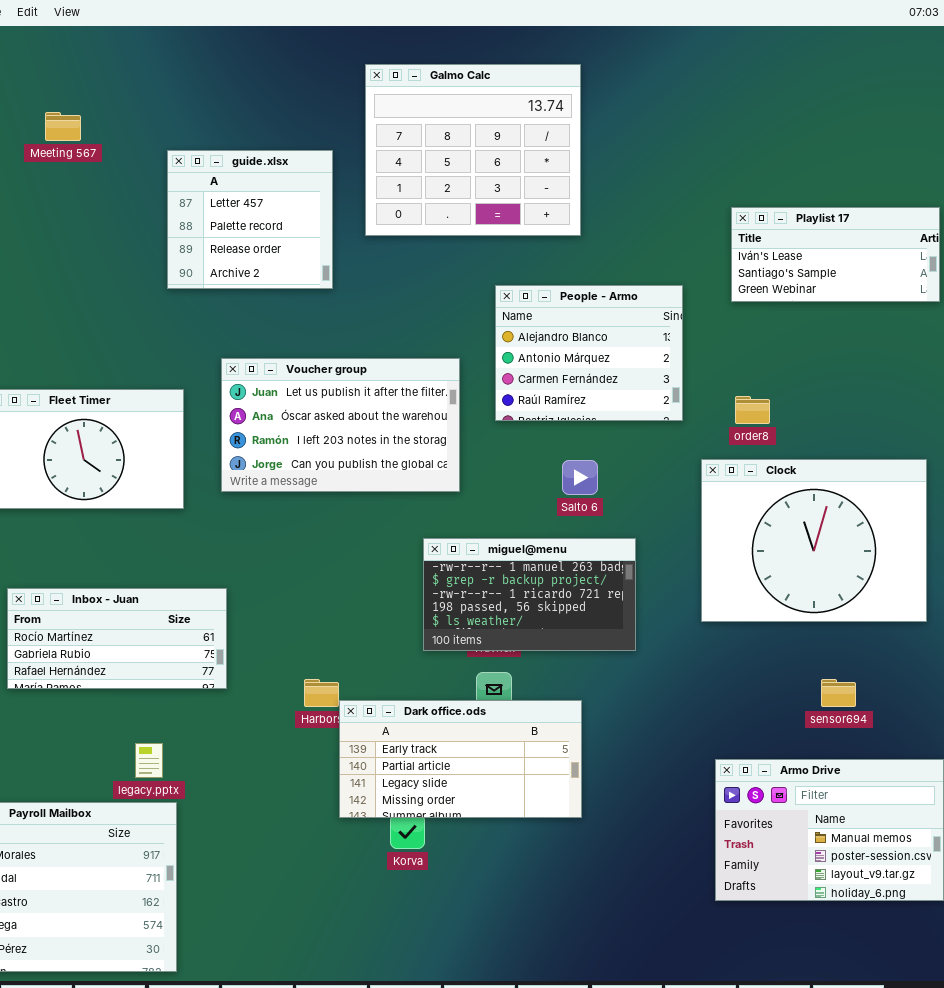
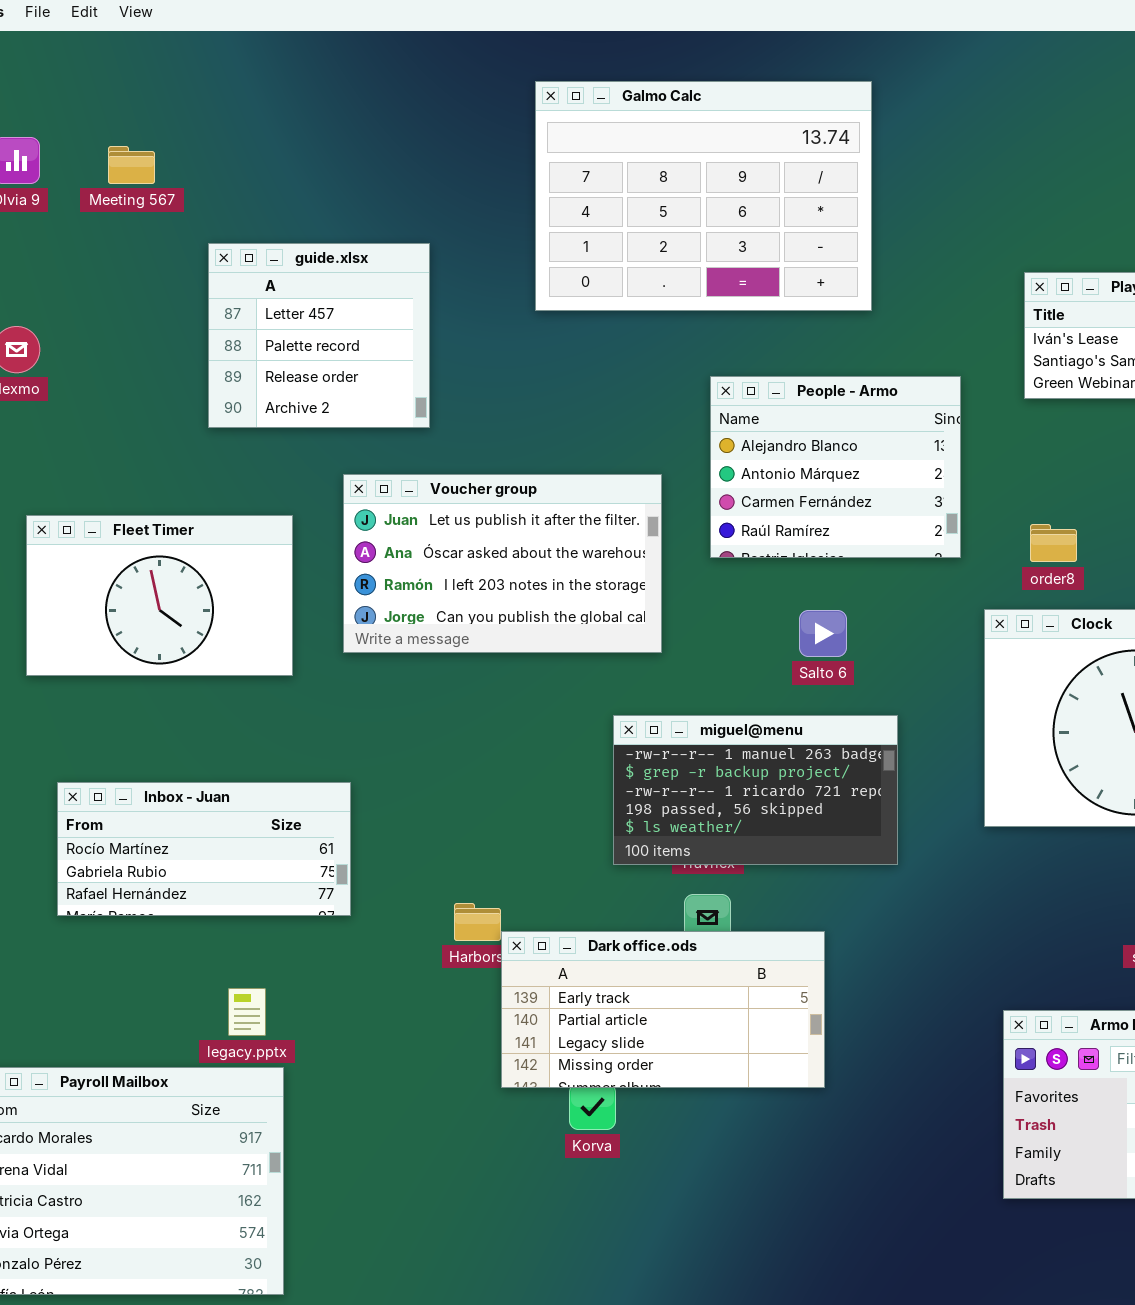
Galmo Calc: [365,64,581,236] -> [535,81,872,311], resized
guide.xlsx: [167,150,333,289] -> [208,243,430,428], moved

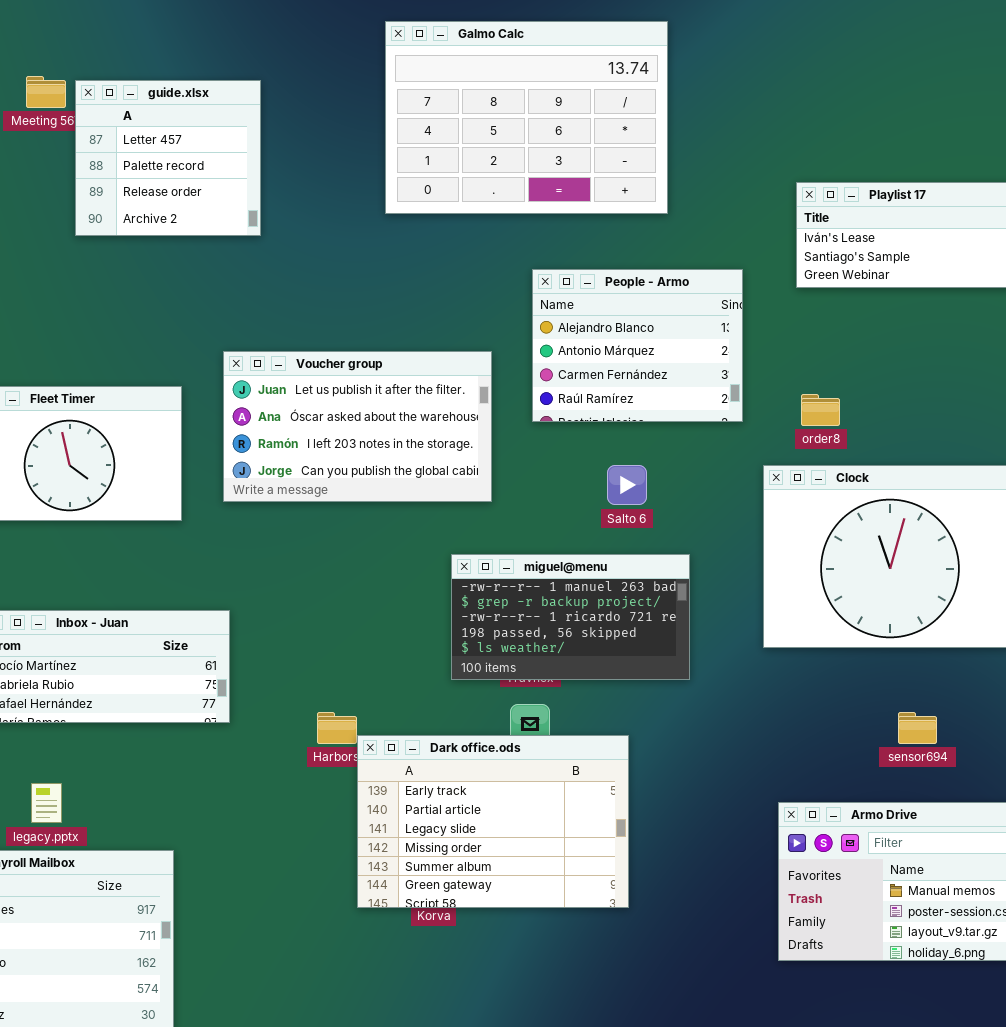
guide.xlsx: [208,243,430,428] -> [75,80,261,236], moved
Dark office.ods: [501,931,825,1088] -> [357,735,629,908], resized
legacy.pptx: [228,988,266,1036] -> [31,783,62,823], moved

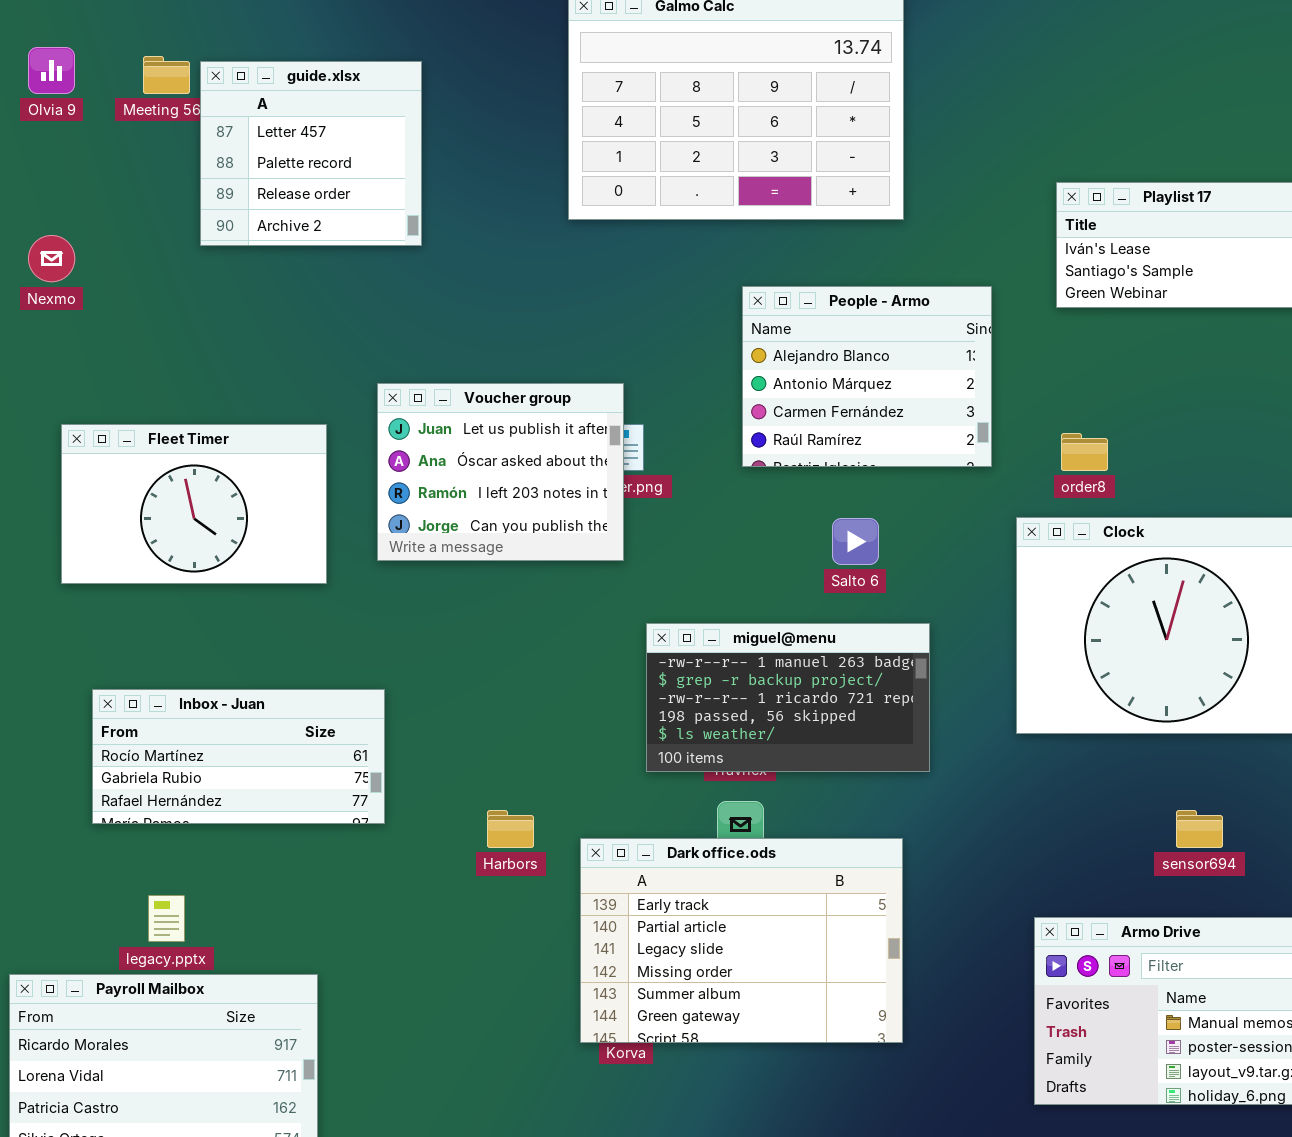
Voucher group: [223,351,492,502] -> [377,383,624,561], resized
Dark office.ods: [357,735,629,908] -> [580,838,903,1043], moved

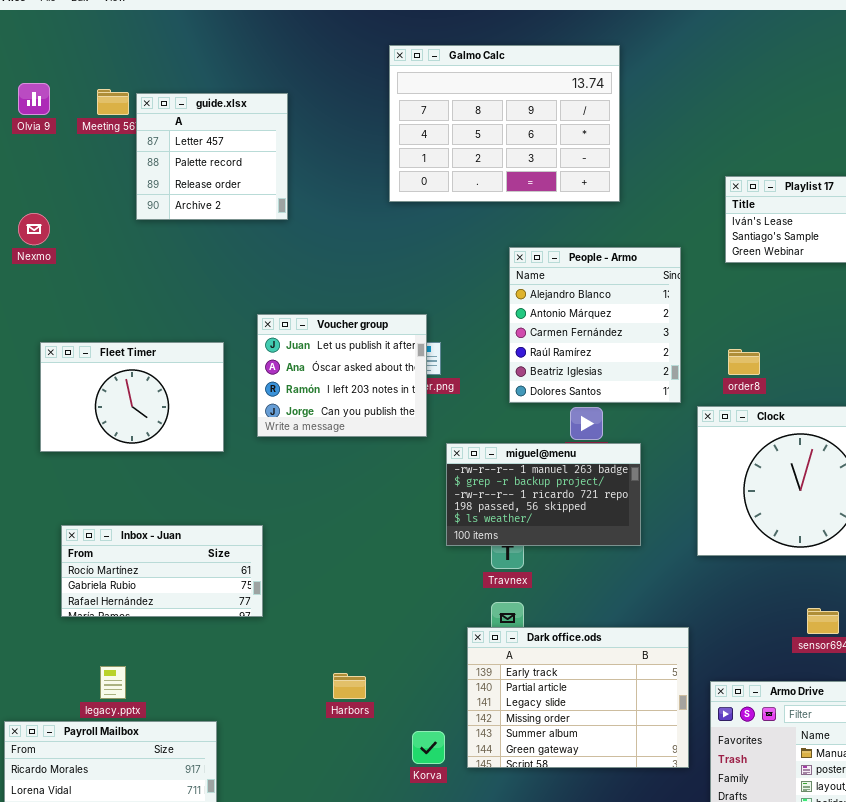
People - Armo: [742,286,992,467] -> [509,247,681,403], resized
miguel@menu: [646,623,930,772] -> [446,443,641,546], moved
Harbors: [487,810,534,848] -> [333,673,366,699], moved
Dark office.ods: [580,838,903,1043] -> [467,627,689,768], moved

